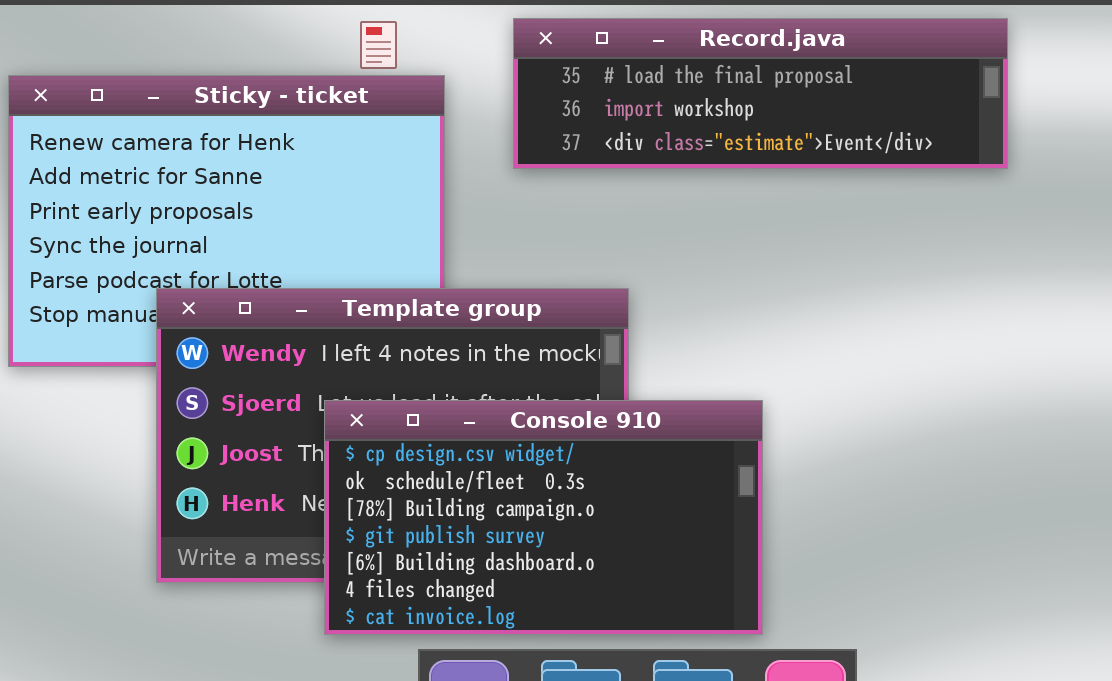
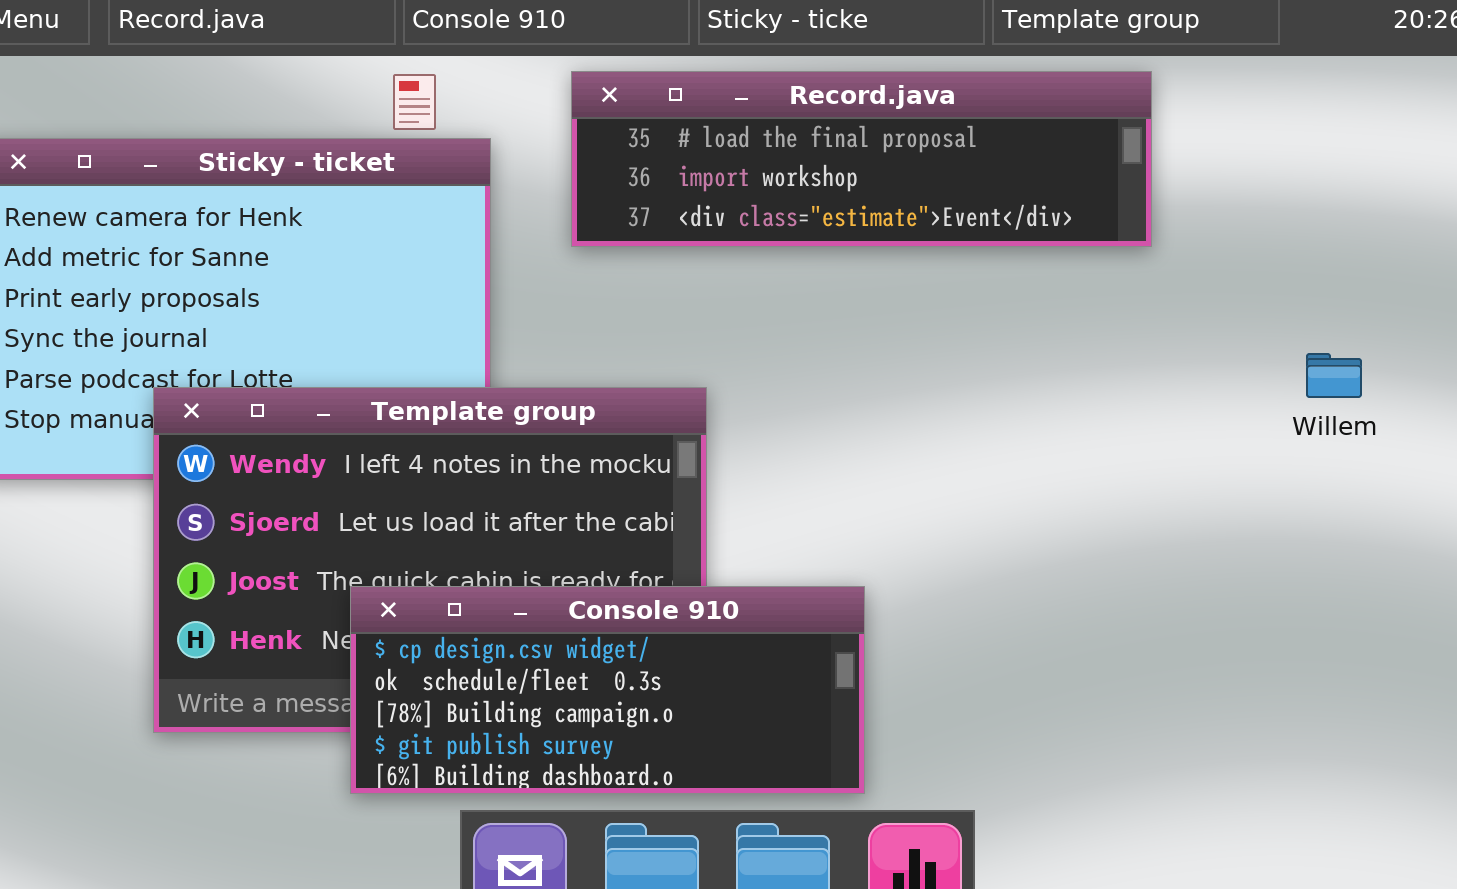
Console 910: [324,400,763,635] -> [350,586,865,794], resized

